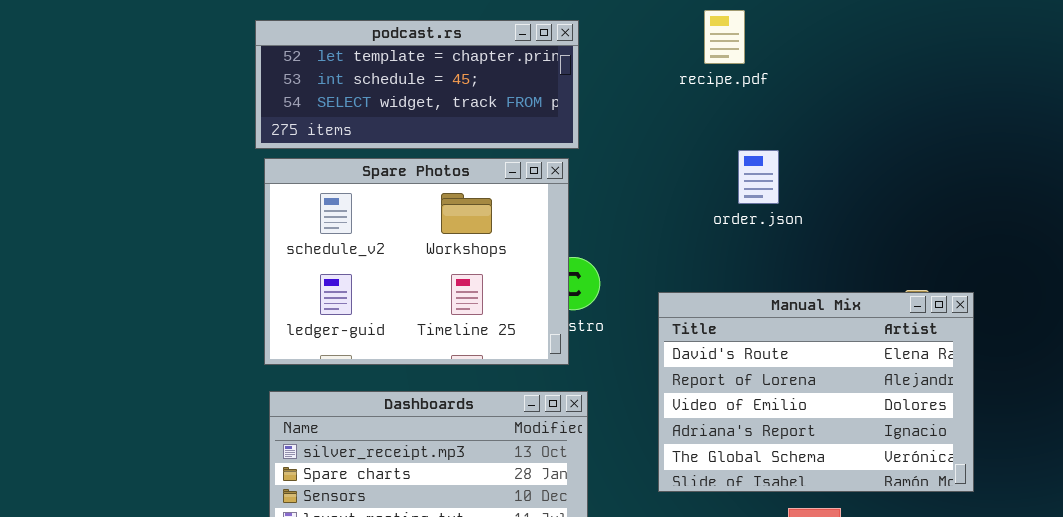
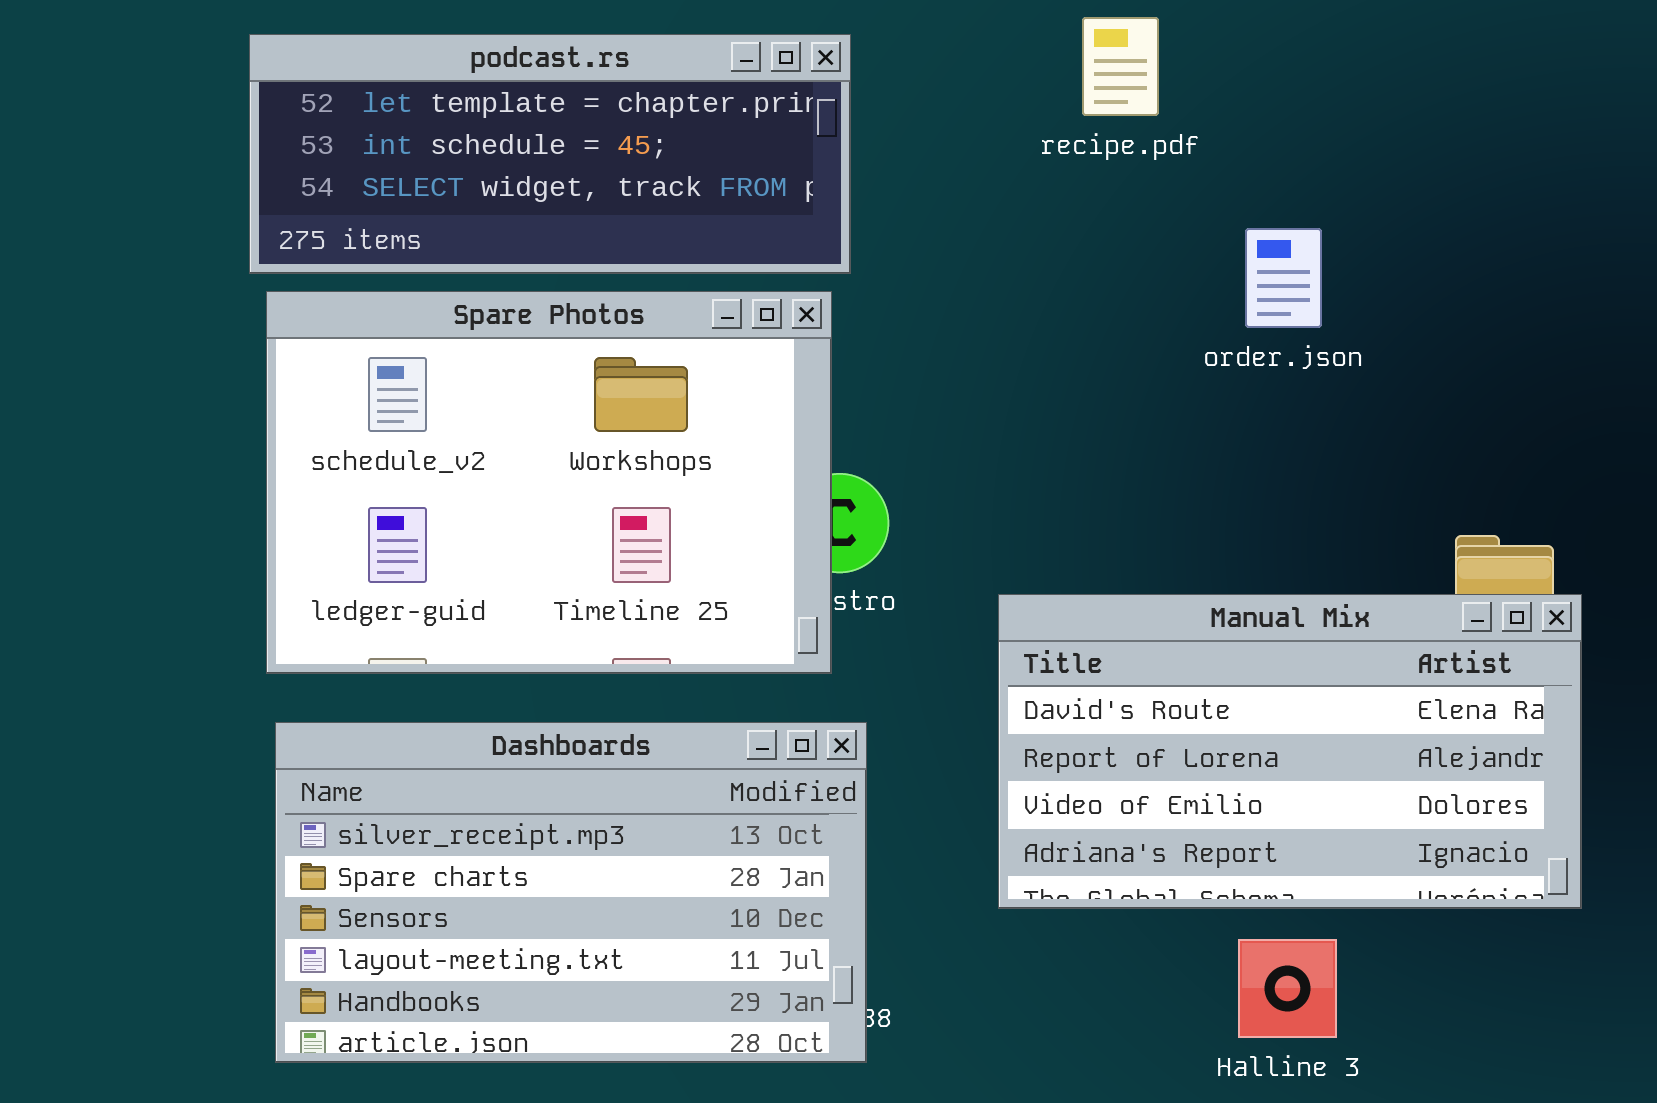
order.json: [738,150,779,204] -> [1245,228,1322,328], moved
Manual Mix: [658,292,974,492] -> [998,594,1582,909], resized

